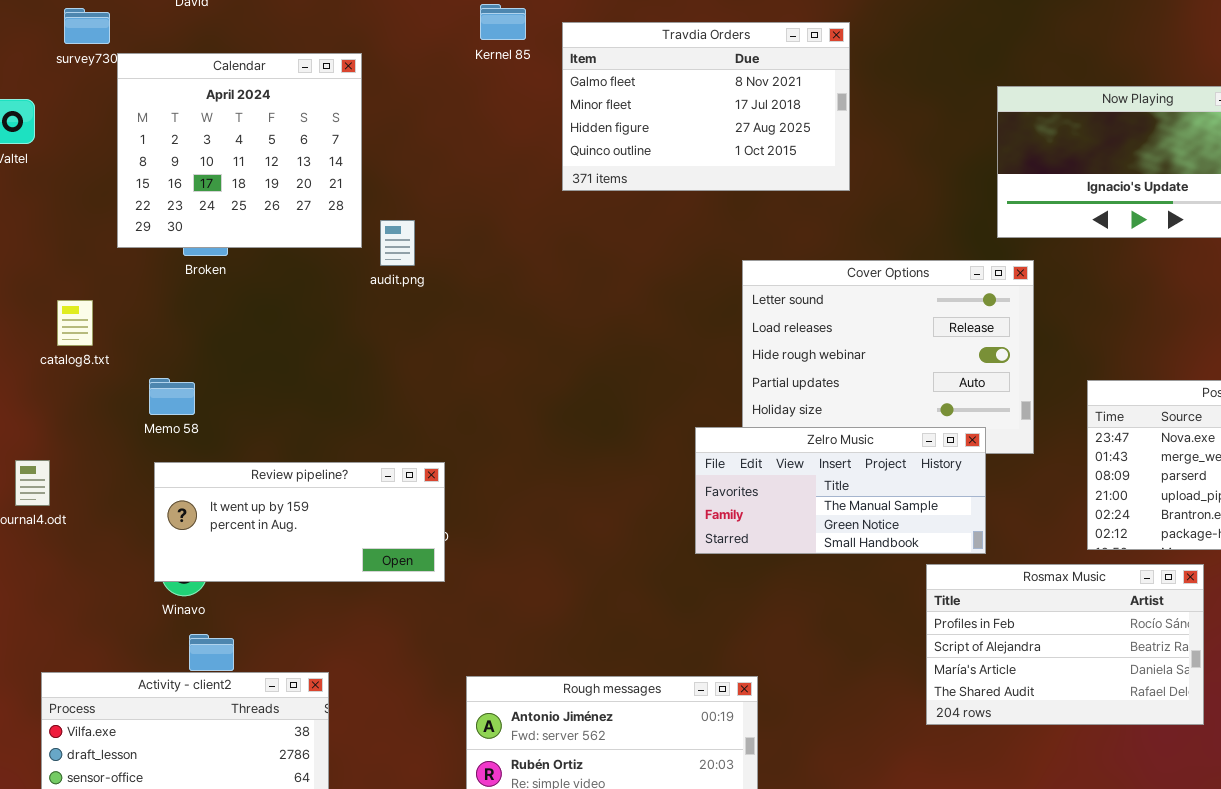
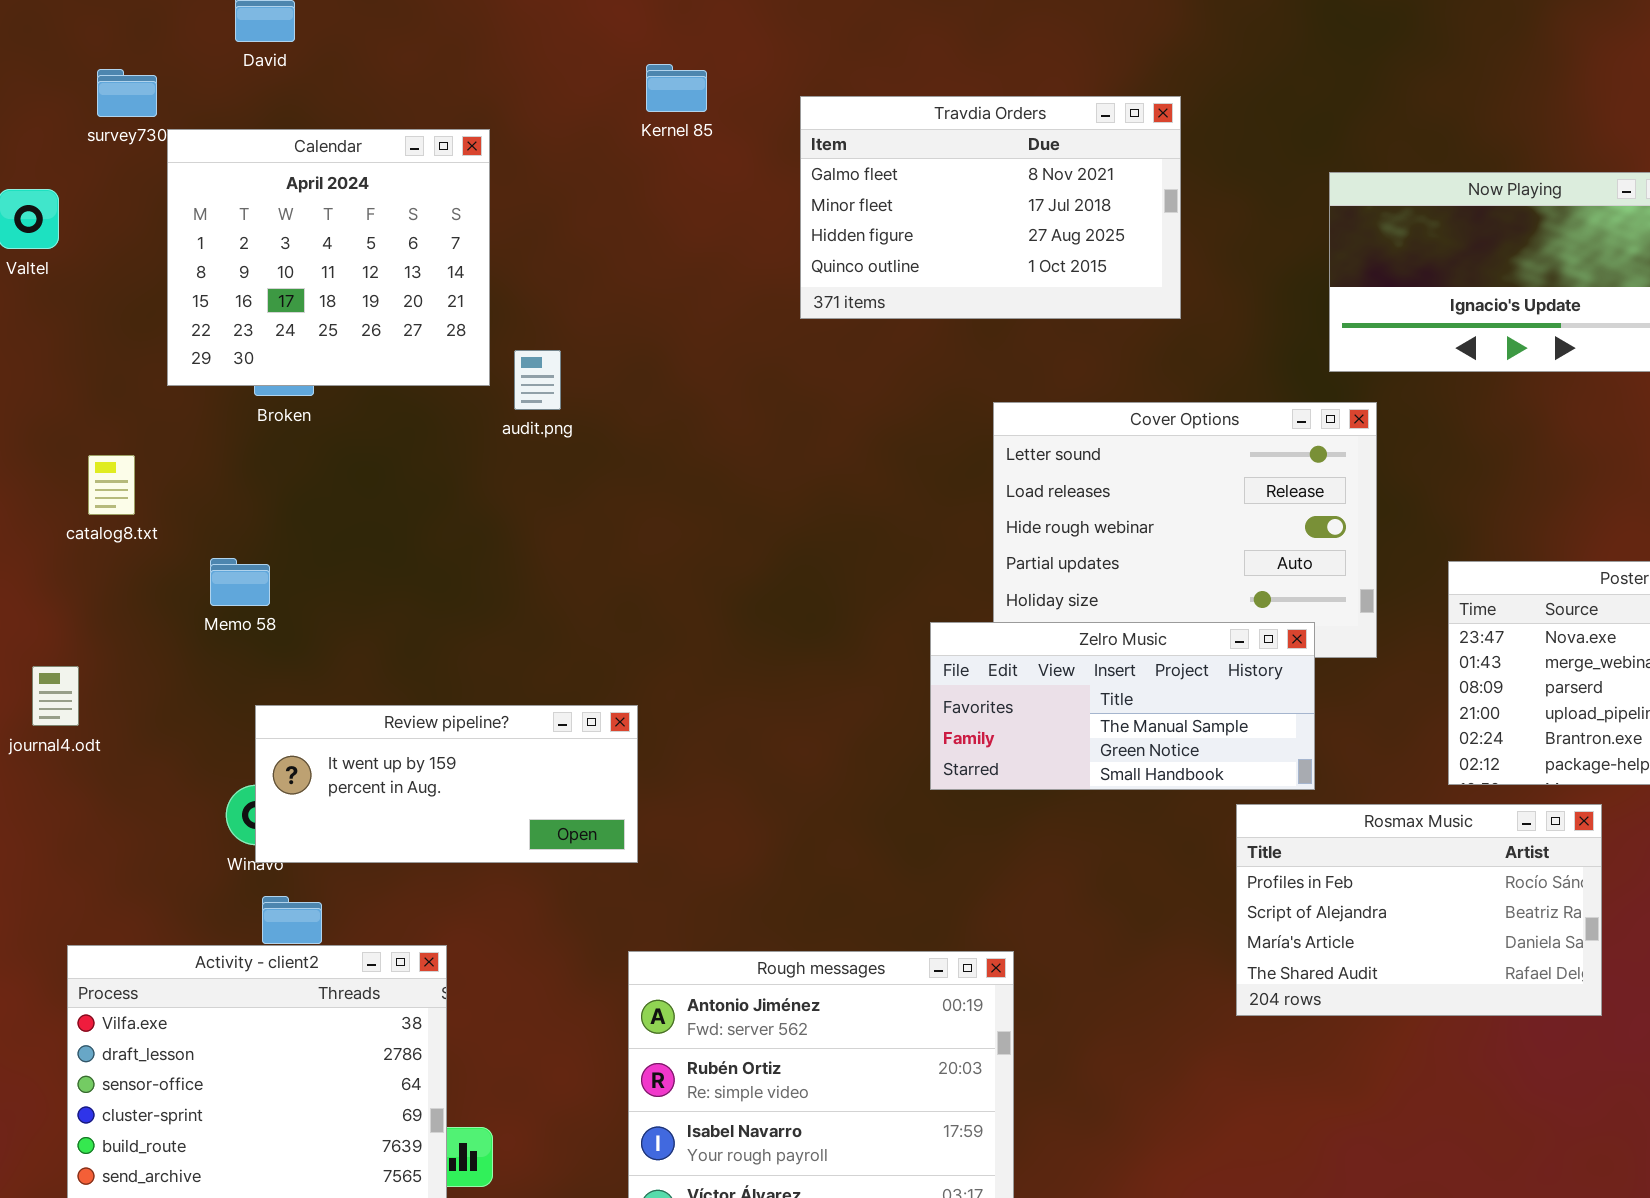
Travdia Orders: [562,22,850,191] -> [800,96,1181,319], moved
Review pipeline?: [154,462,445,582] -> [255,705,638,863], moved

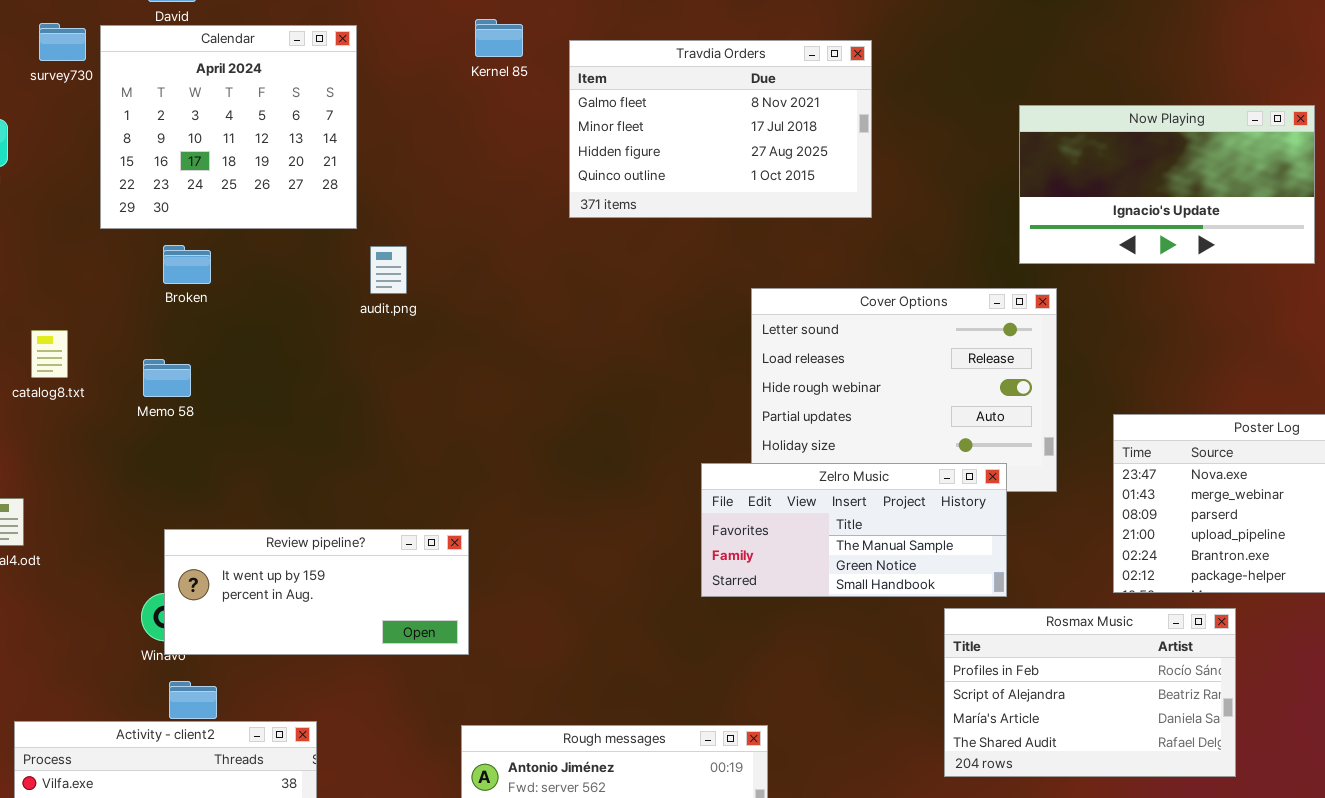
Travdia Orders: [800,96,1181,319] -> [569,40,872,218], moved
Calendar: [167,129,490,386] -> [100,25,357,229], moved
Memo 58: [210,558,270,606] -> [143,359,191,397], moved

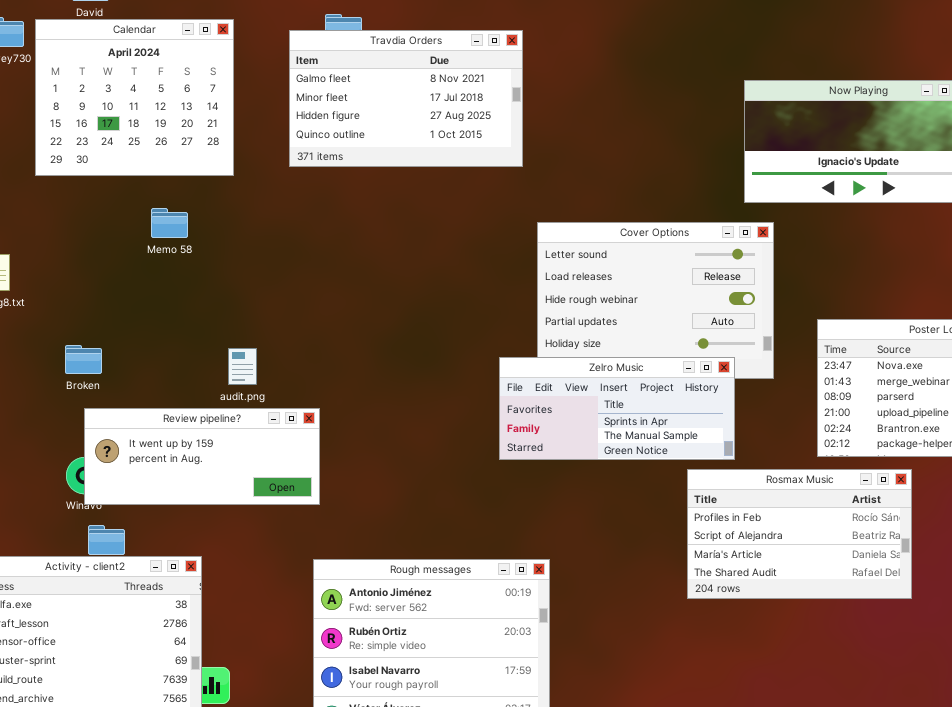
Travdia Orders: [569,40,872,218] -> [289,30,523,167], moved
Broken: [163,245,211,284] -> [65,345,102,374], moved
audit.png: [370,246,407,294] -> [228,348,257,385], moved
Memo 58: [143,359,191,397] -> [151,208,188,238], moved
Zelro Music: [701,463,1007,597] -> [499,357,735,460], scrolled up 1 row

